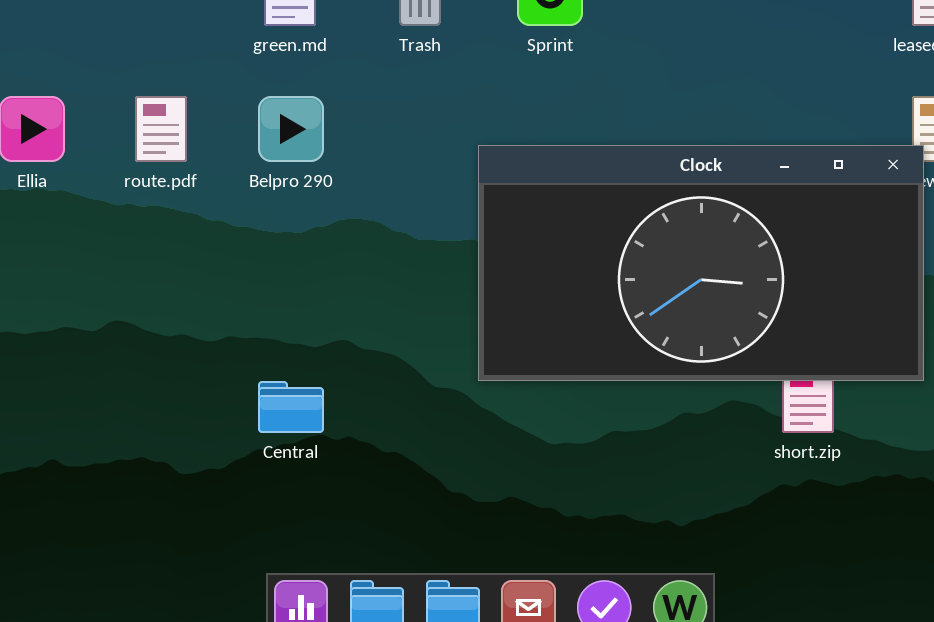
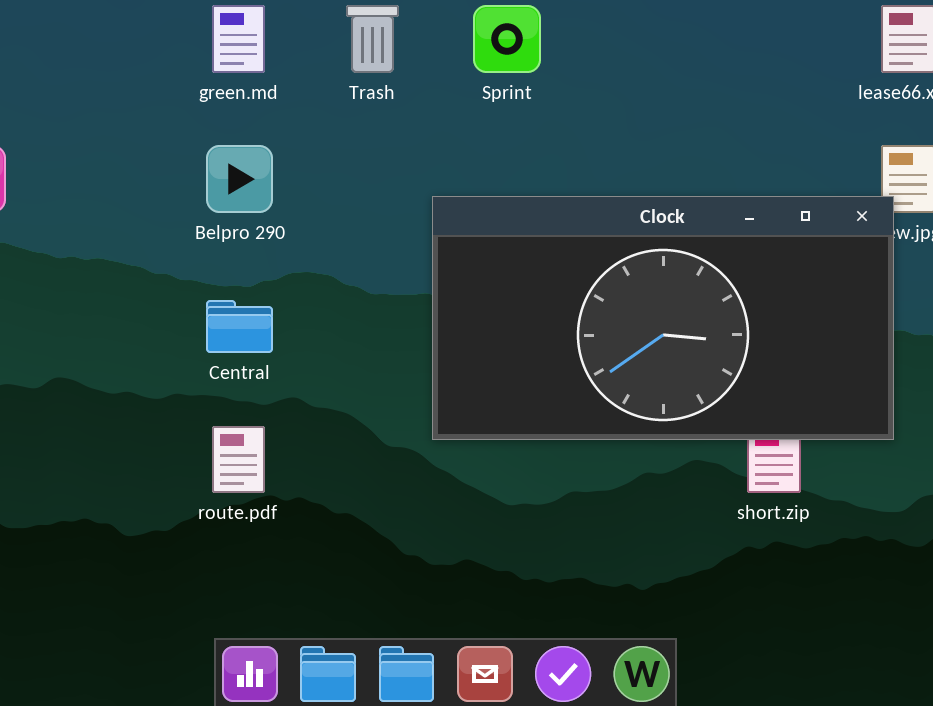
route.pdf: [135,96,187,162] -> [212,426,265,493], moved
Central: [258,381,324,433] -> [206,300,273,353], moved

